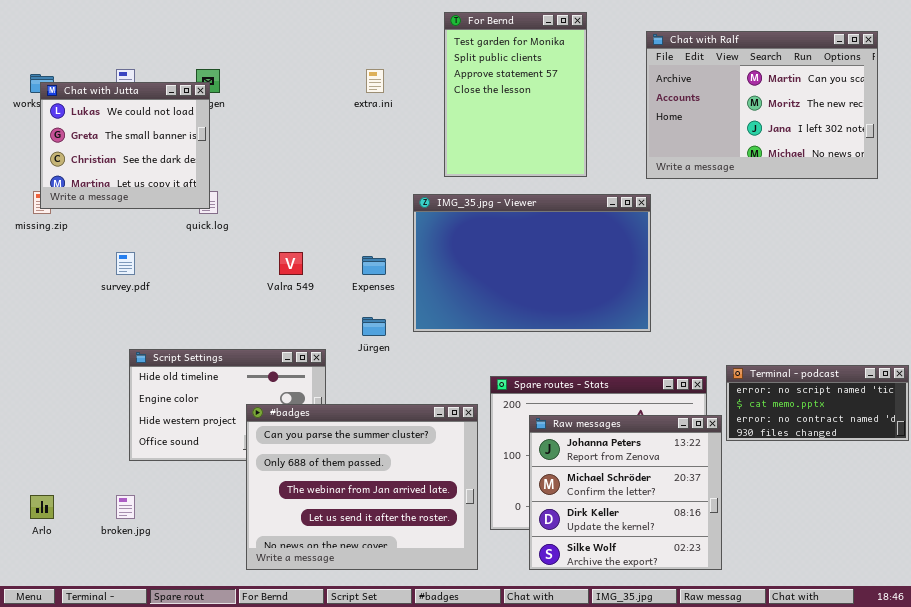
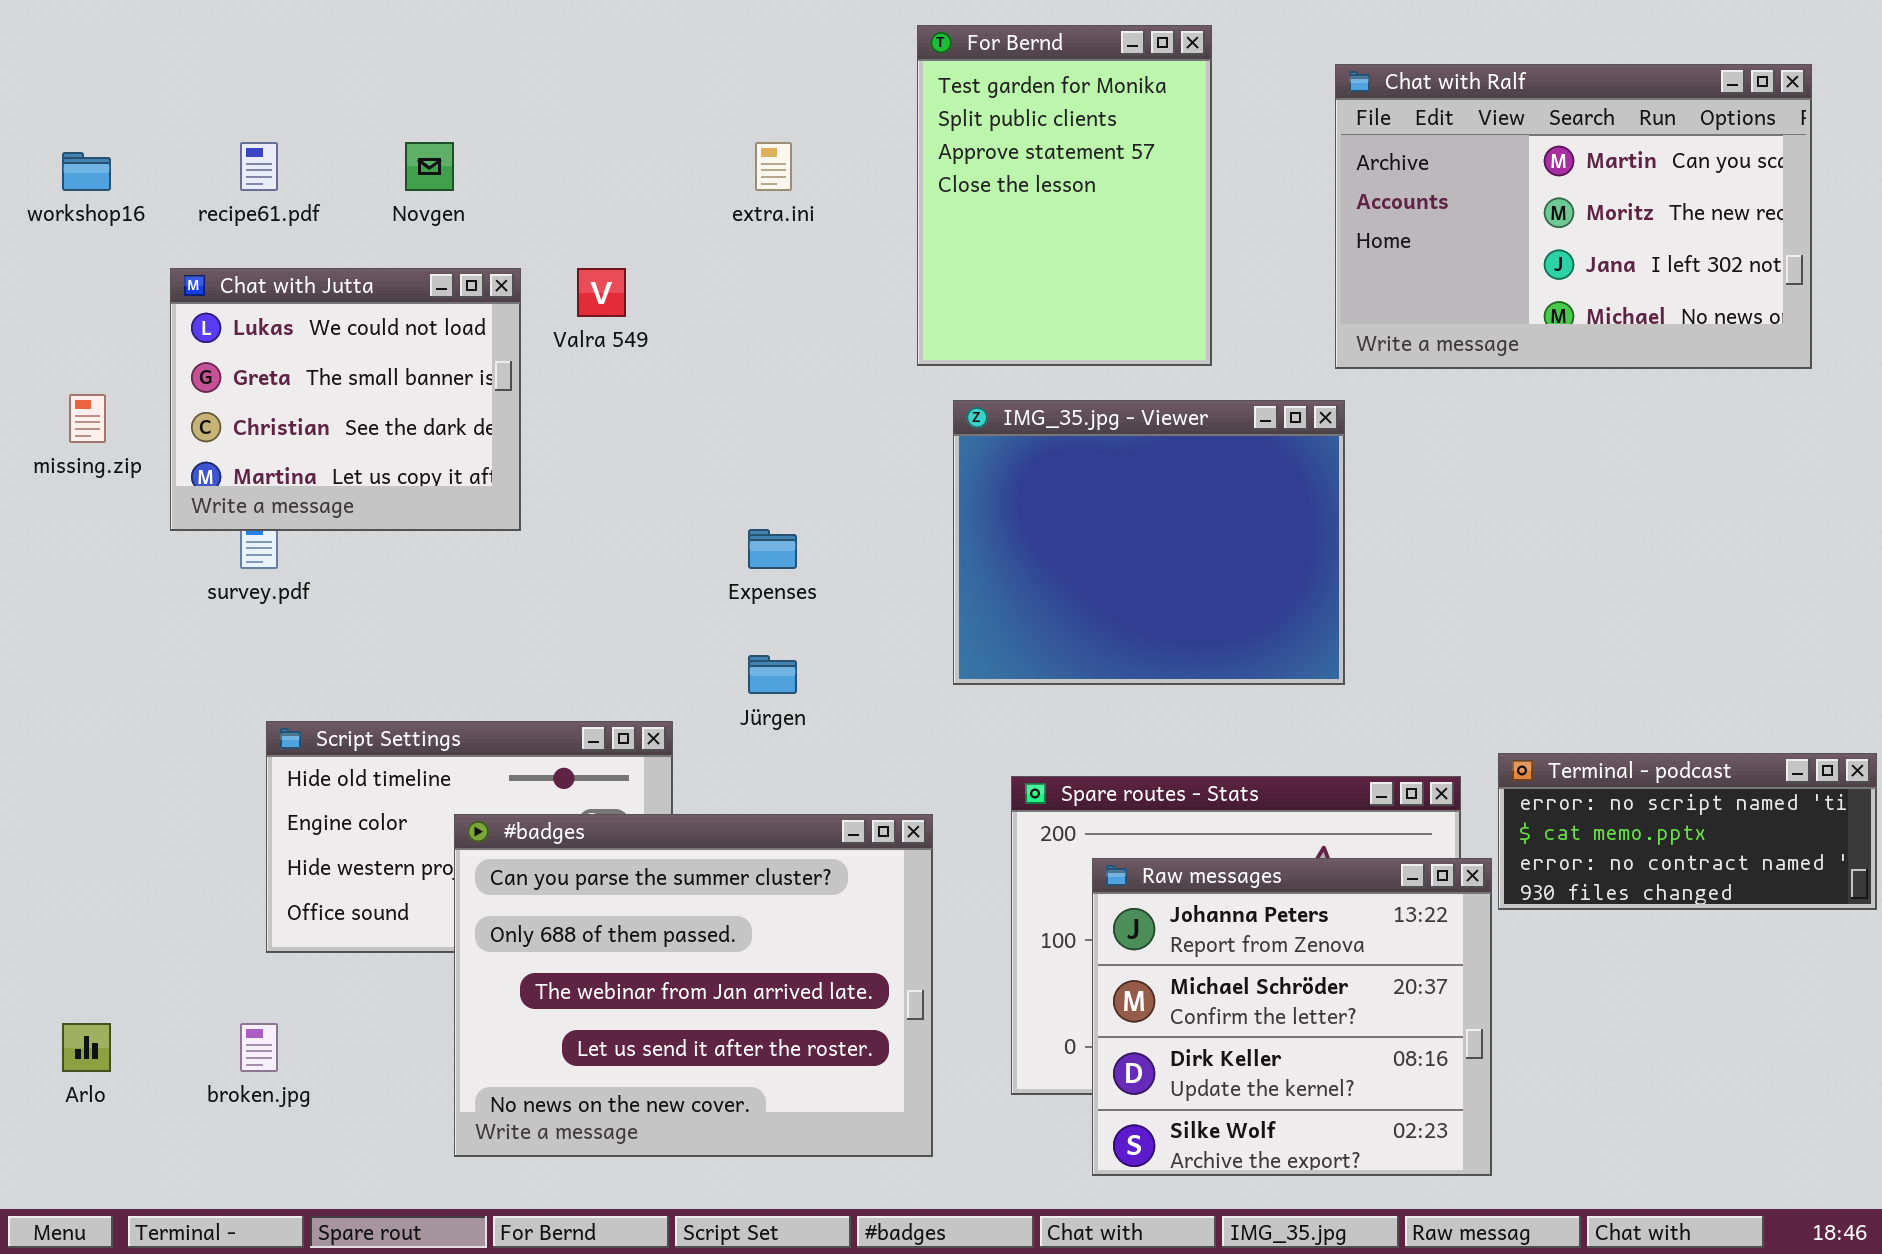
Chat with Jutta: [40,82,210,209] -> [170,268,521,531], moved
IMG_35.jpg - Viewer: [413,194,651,332] -> [953,400,1345,685], resized
Valra 549: [279,252,303,275] -> [577,268,626,317], moved
#badges: [246,404,478,570] -> [454,814,933,1157], moved

